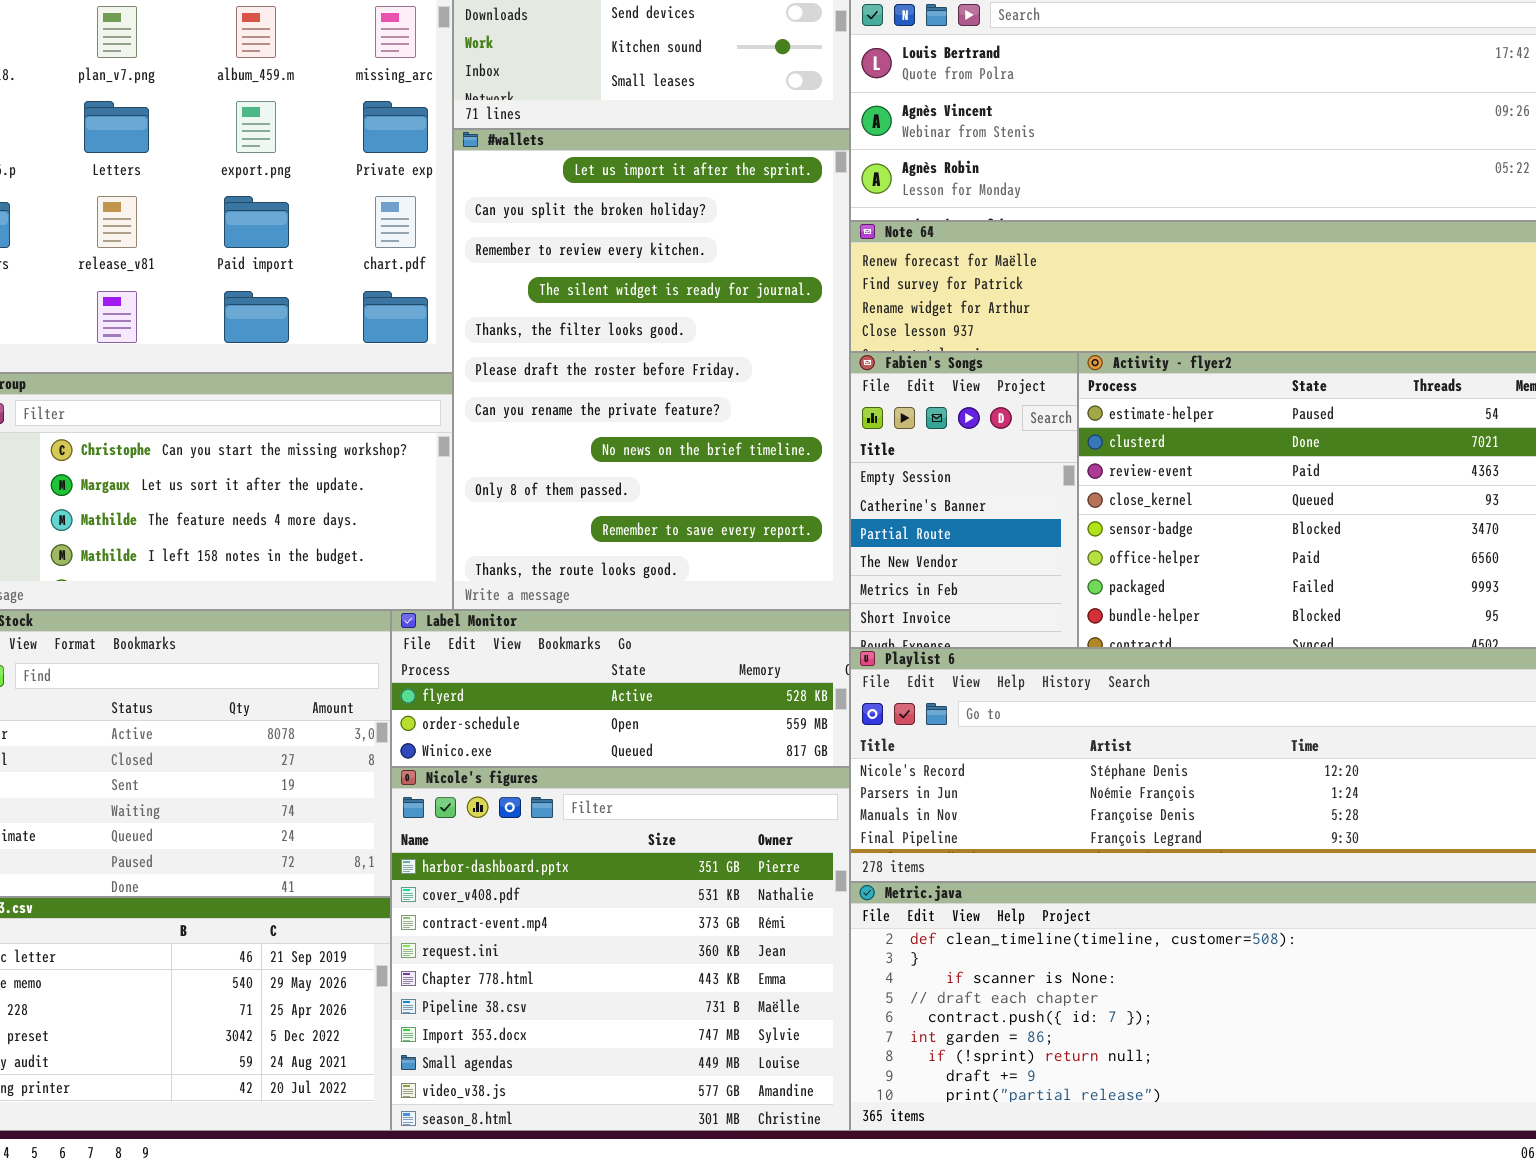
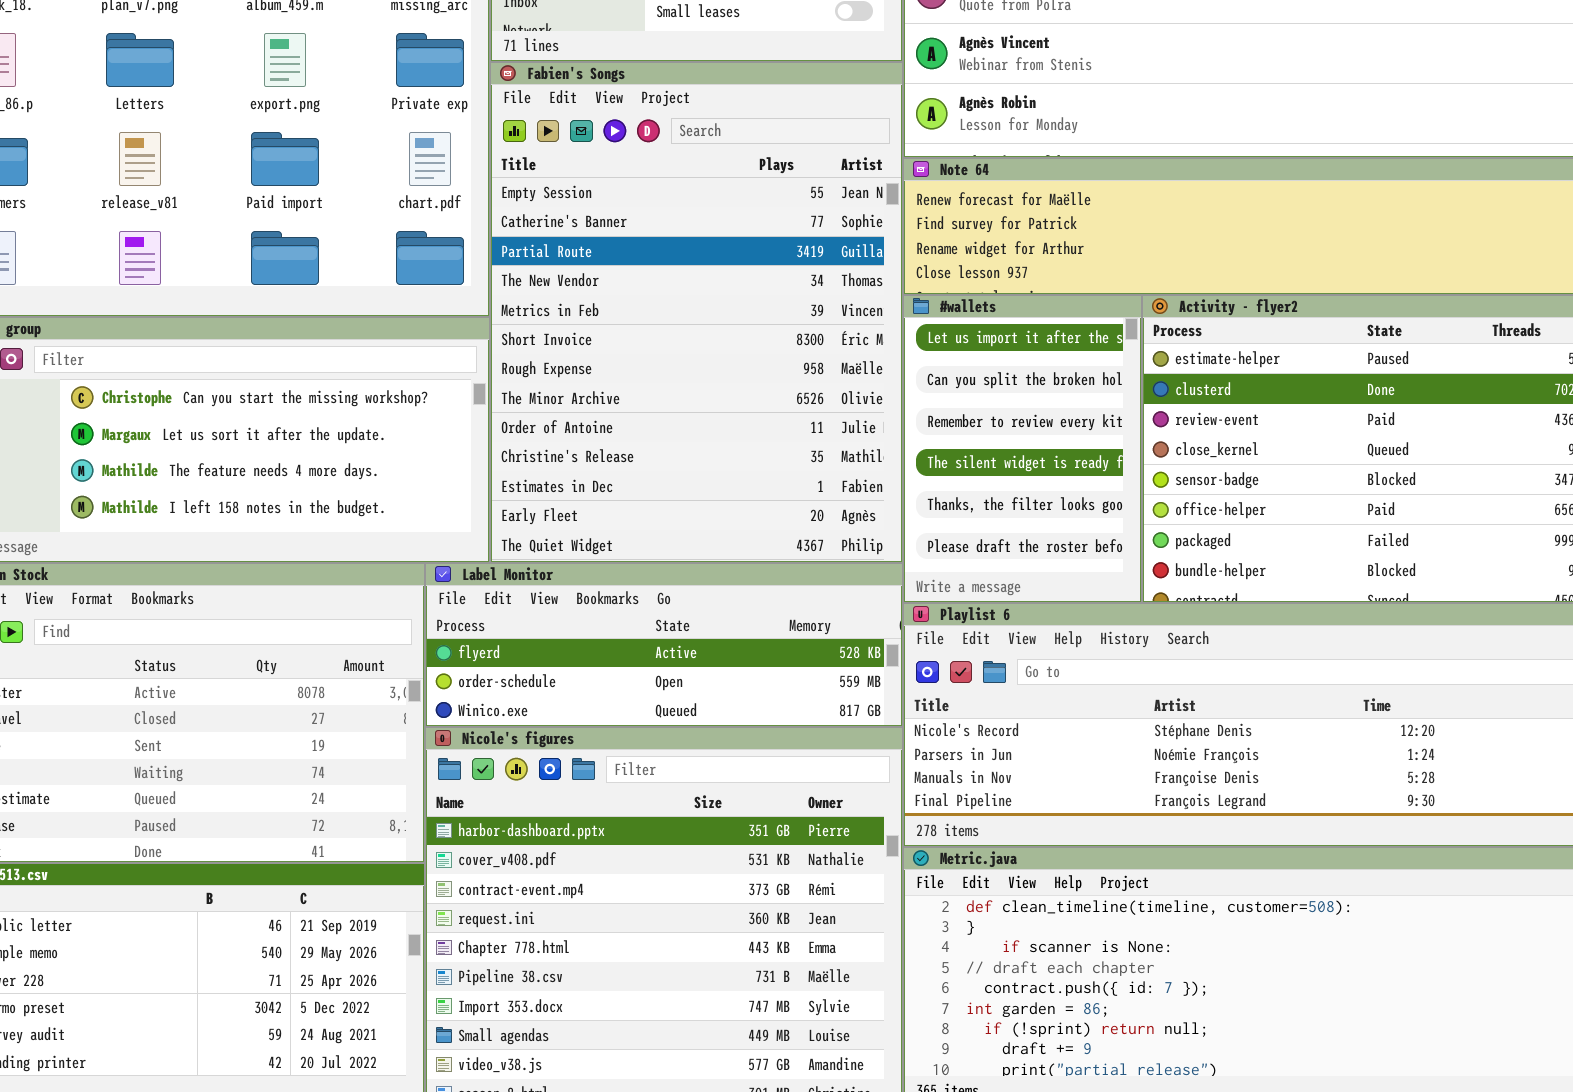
#wallets: [453,129,850,610] -> [903,295,1142,603], moved, resized
Fabien's Songs: [850,352,1078,648] -> [490,62,903,563], moved, resized

